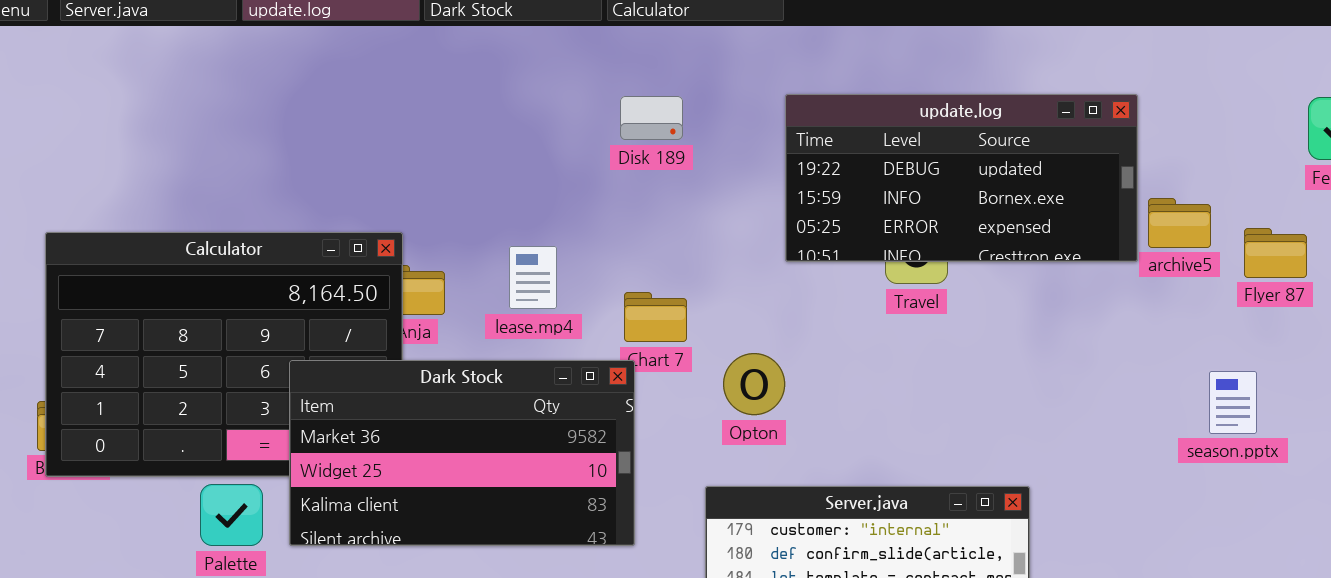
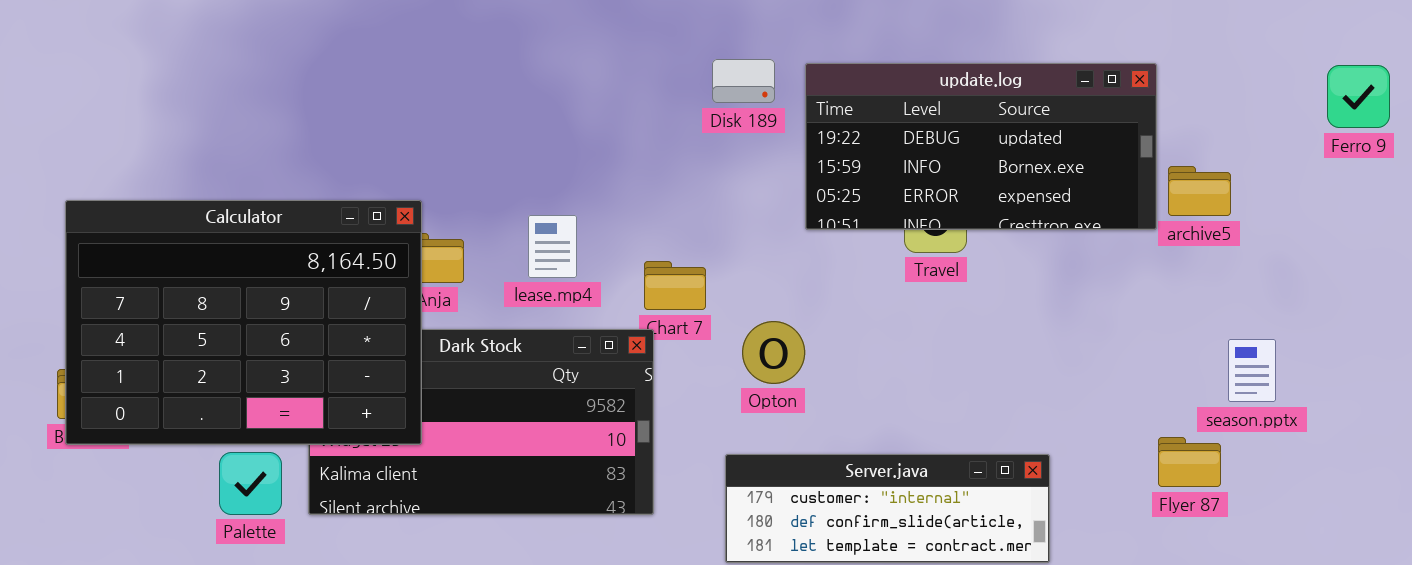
Disk 189: [620,96,683,140] -> [712,59,775,103], moved
Flyer 87: [1244,228,1307,278] -> [1158,437,1221,487], moved
Calculator: [45,232,403,477] -> [65,200,422,445], raised

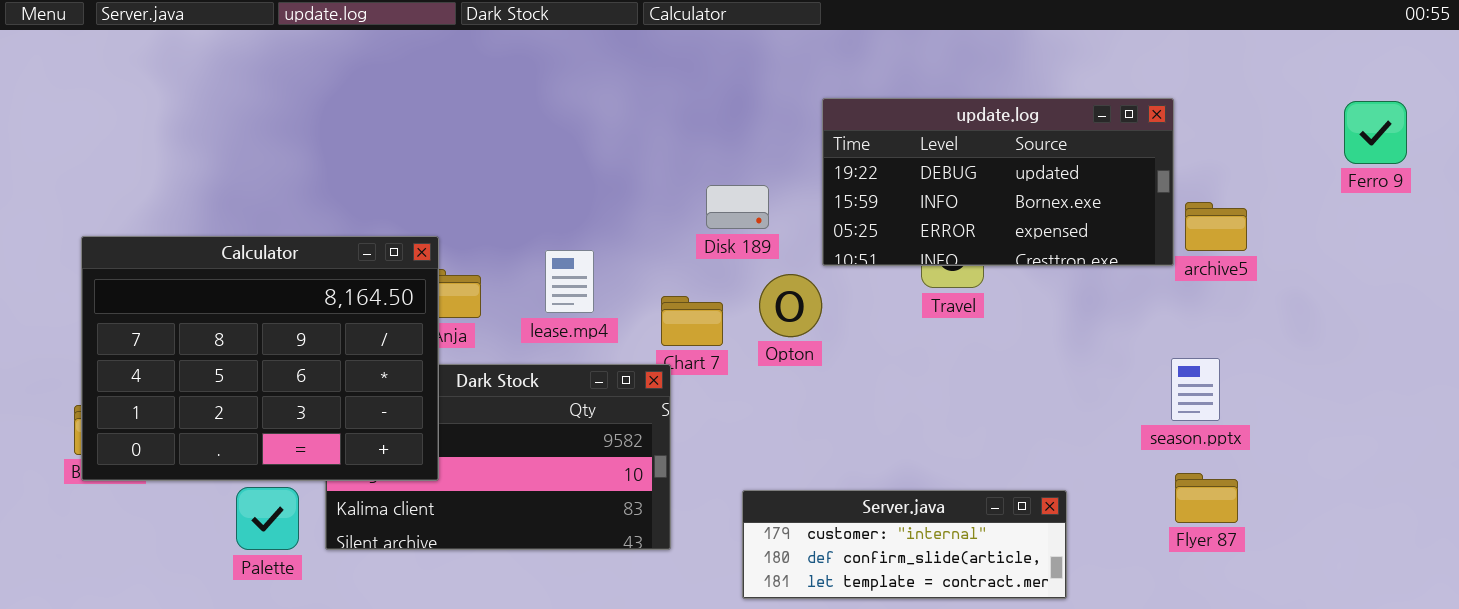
Disk 189: [712,59,775,103] -> [706,185,769,229], moved
Opton: [742,321,805,384] -> [759,274,822,337], moved
season.pptx: [1228,339,1276,402] -> [1171,358,1220,421], moved

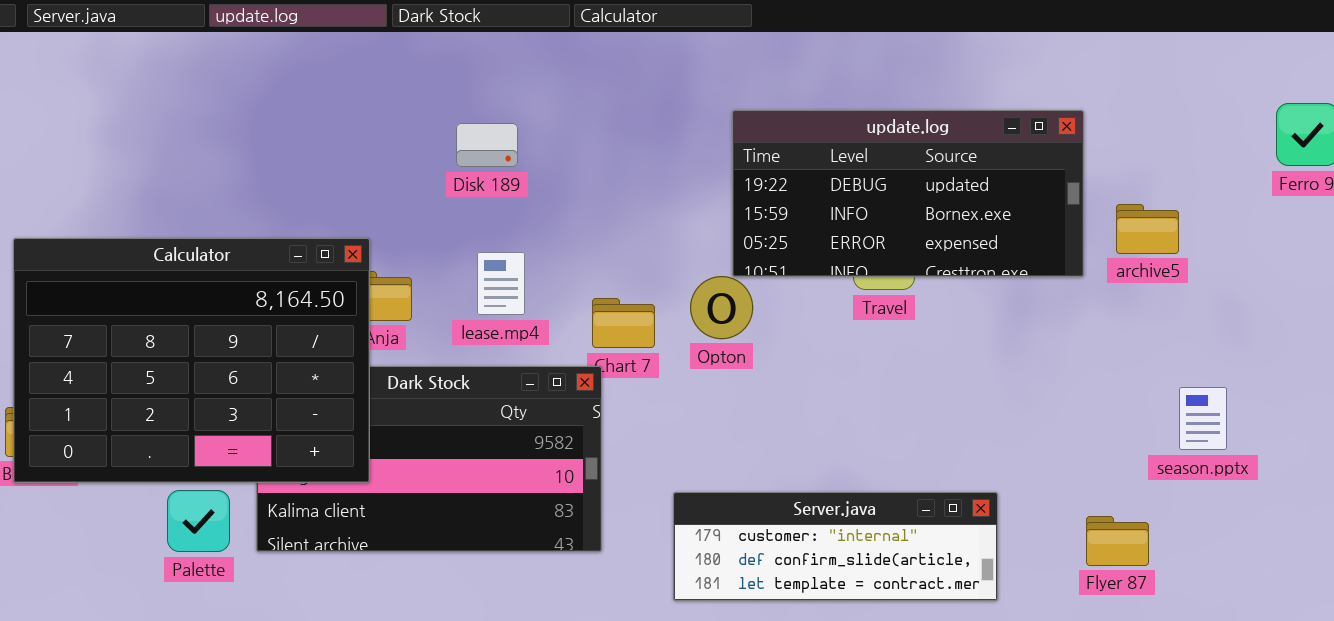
update.log: [822,98,1174,266] -> [732,110,1084,277], moved
Disk 189: [706,185,769,229] -> [456,123,518,167], moved
season.pptx: [1171,358,1220,421] -> [1179,387,1227,450], moved
Flyer 87: [1175,473,1238,523] -> [1086,516,1149,566], moved

